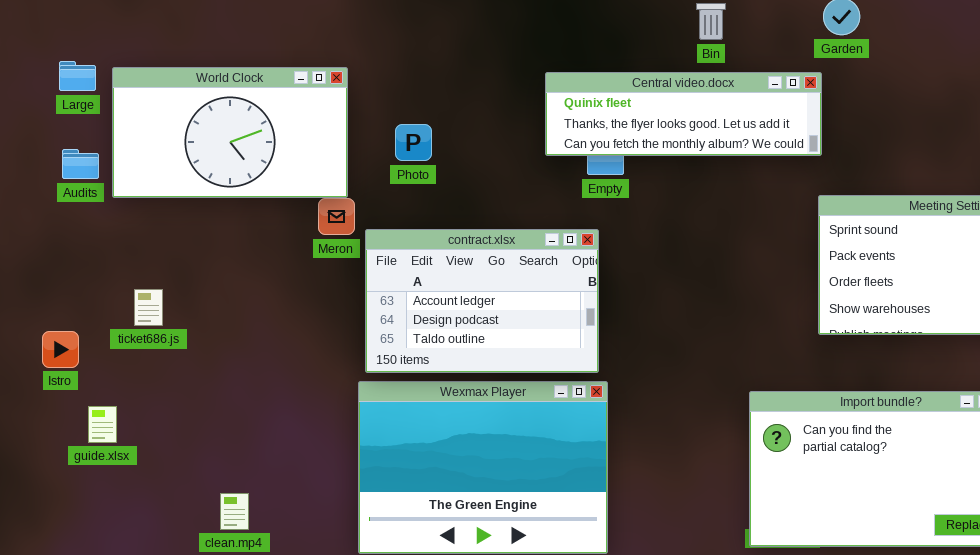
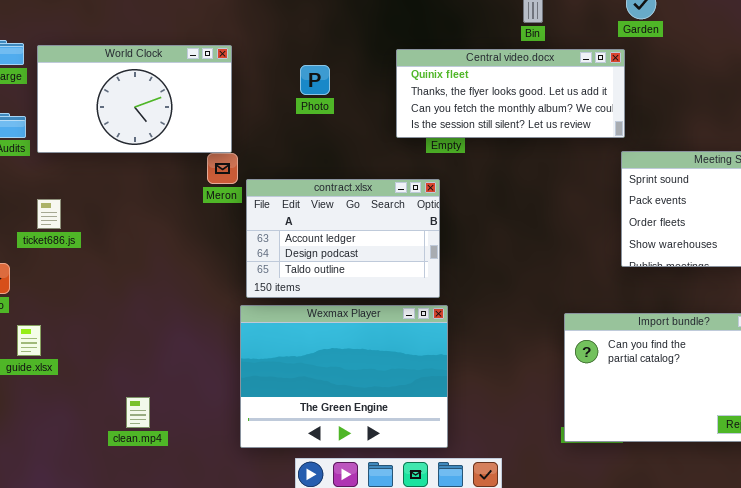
Central video.docx: [545,72,822,156] -> [396,49,625,138], resized
Photo: [395,124,432,161] -> [300,65,330,95], moved
ticket686.js: [134,289,163,326] -> [37,199,61,229], moved

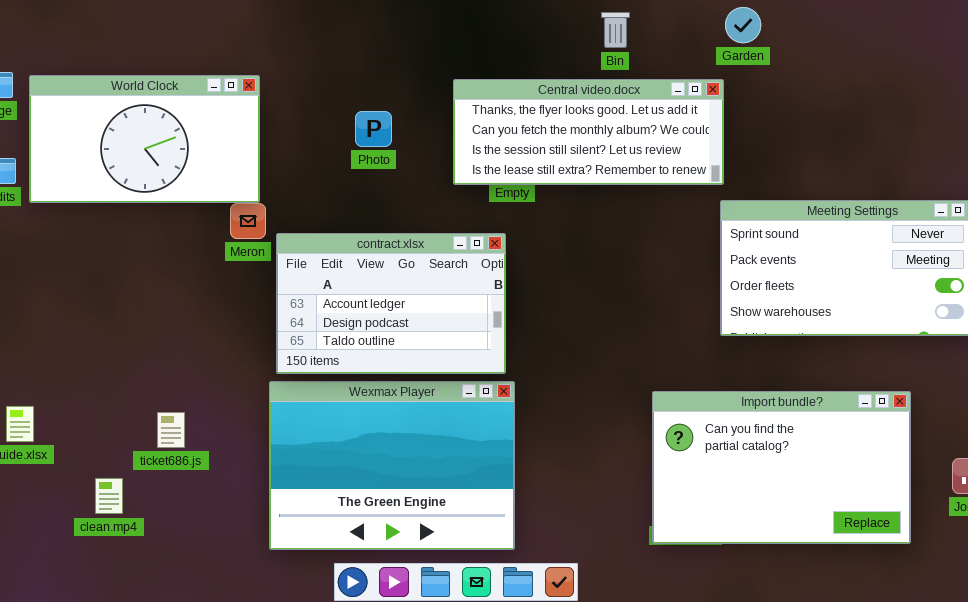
Central video.docx: [396,49,625,138] -> [453,79,724,185], scrolled down 1 row
Photo: [300,65,330,95] -> [355,111,392,147], moved
ticket686.js: [37,199,61,229] -> [157,412,185,448], moved
clean.mp4: [126,397,150,428] -> [95,478,123,514], moved

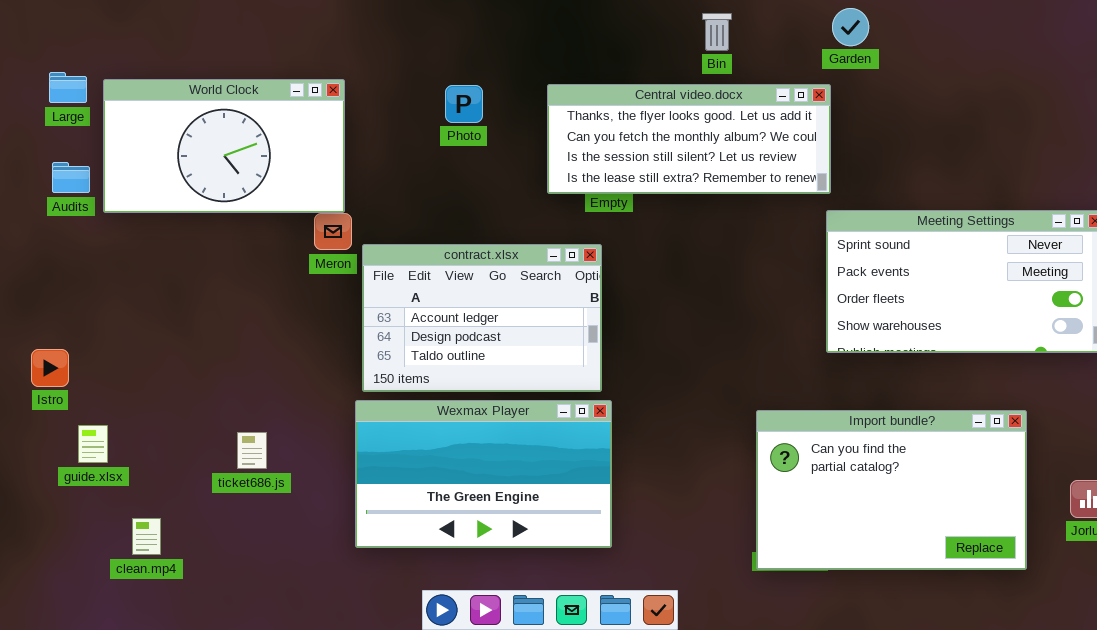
Photo: [355,111,392,147] -> [445,85,483,123], moved
Wexmax Player: [269,381,515,550] -> [355,400,612,548], resized
clean.mp4: [95,478,123,514] -> [132,518,161,555], moved

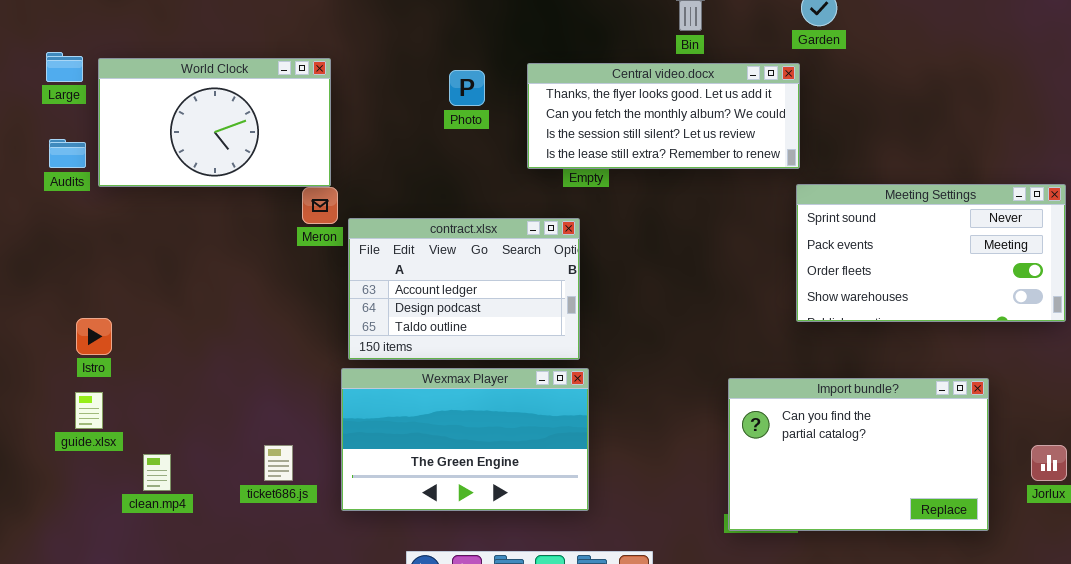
Photo: [445,85,483,123] -> [449,70,485,106], moved
Istro: [31,349,69,387] -> [76,318,112,355], moved
ticket686.js: [237,432,267,469] -> [264,445,293,481], moved
clean.mp4: [132,518,161,555] -> [143,454,171,491], moved

